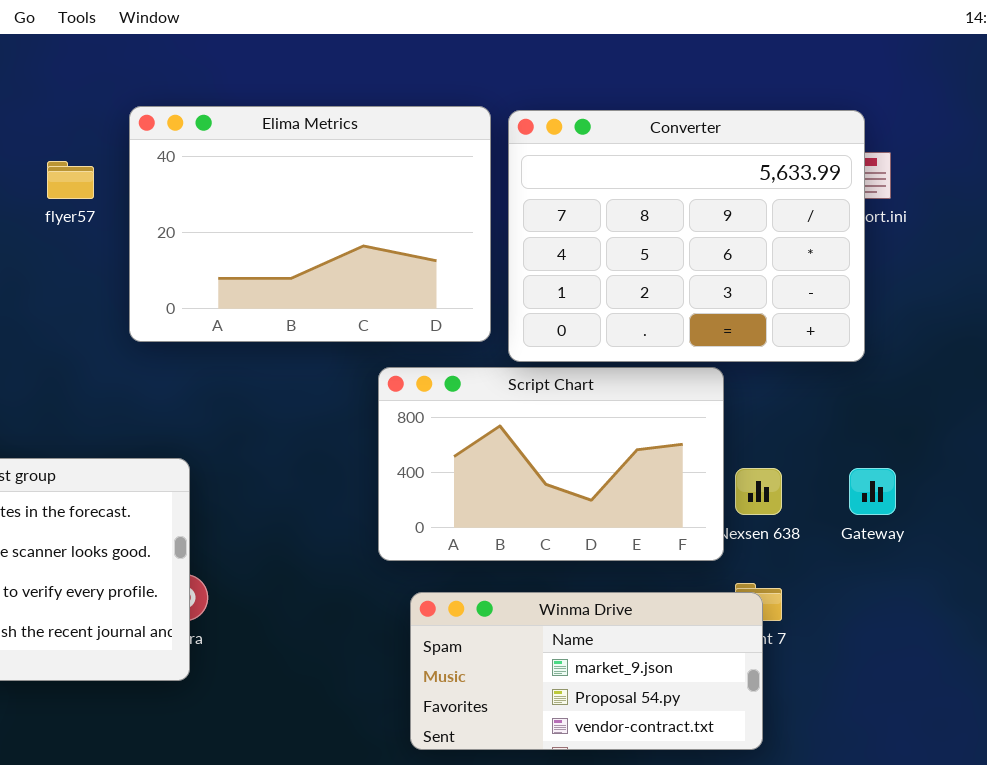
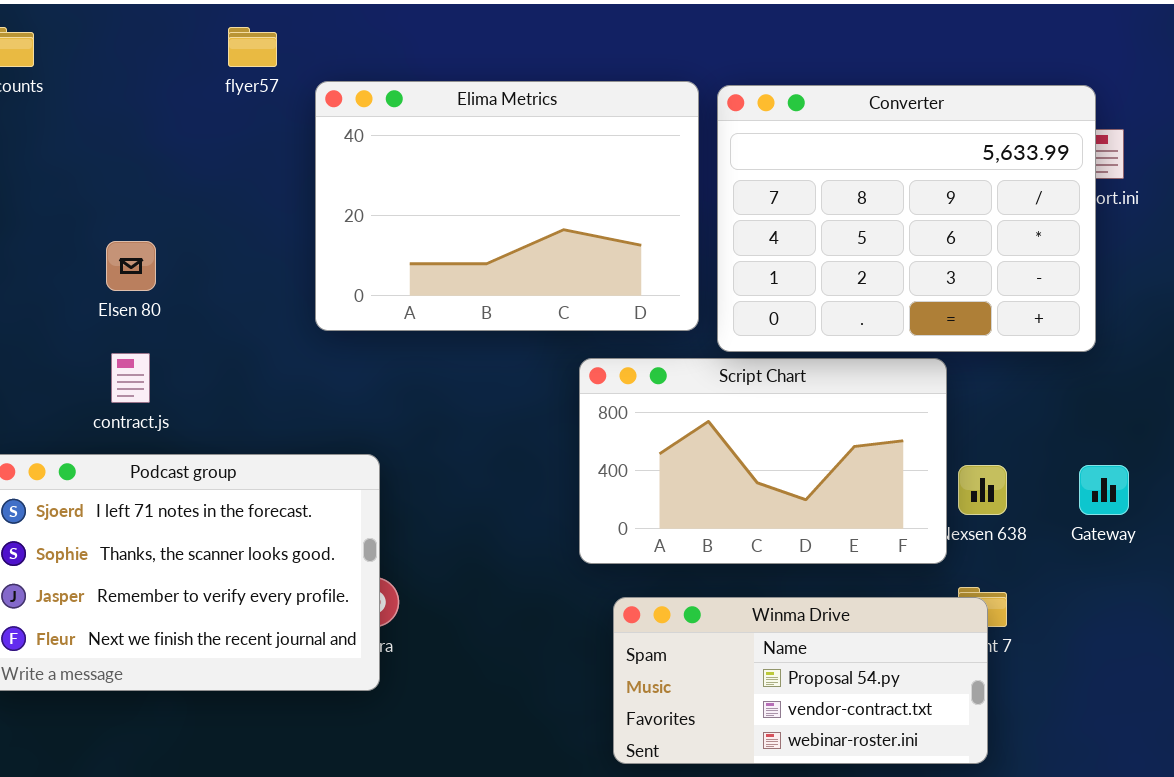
flyer57: [47,161,94,199] -> [228,27,277,67], moved
Winma Drive: [410,592,763,750] -> [613,597,988,764], scrolled down 1 row

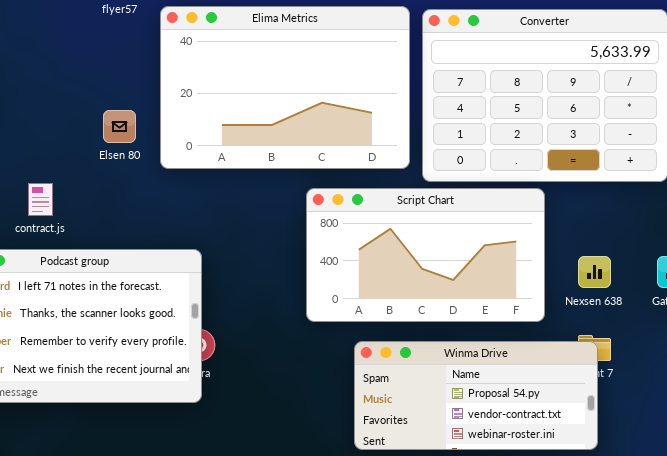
Elsen 80: [106,241,156,291] -> [103,110,136,143], moved
Script Chart: [579,358,947,564] -> [306,188,545,322], moved

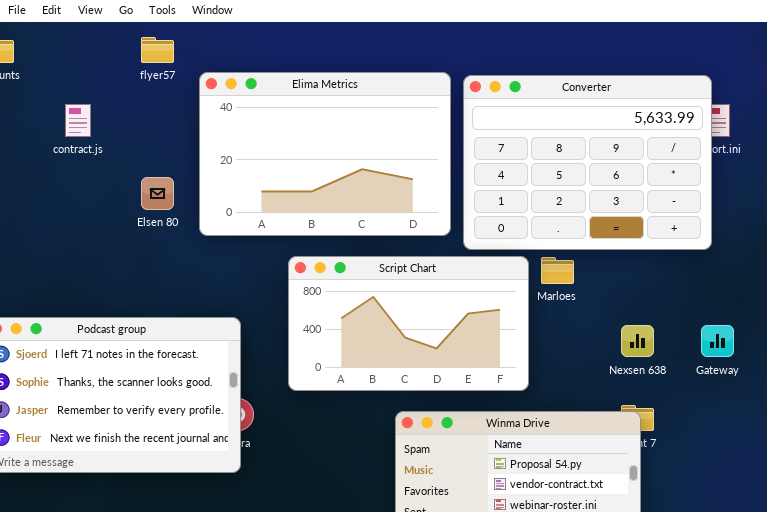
contract.js: [28,183,53,216] -> [65,104,91,137], moved
Script Chart: [306,188,545,322] -> [288,256,529,391], moved

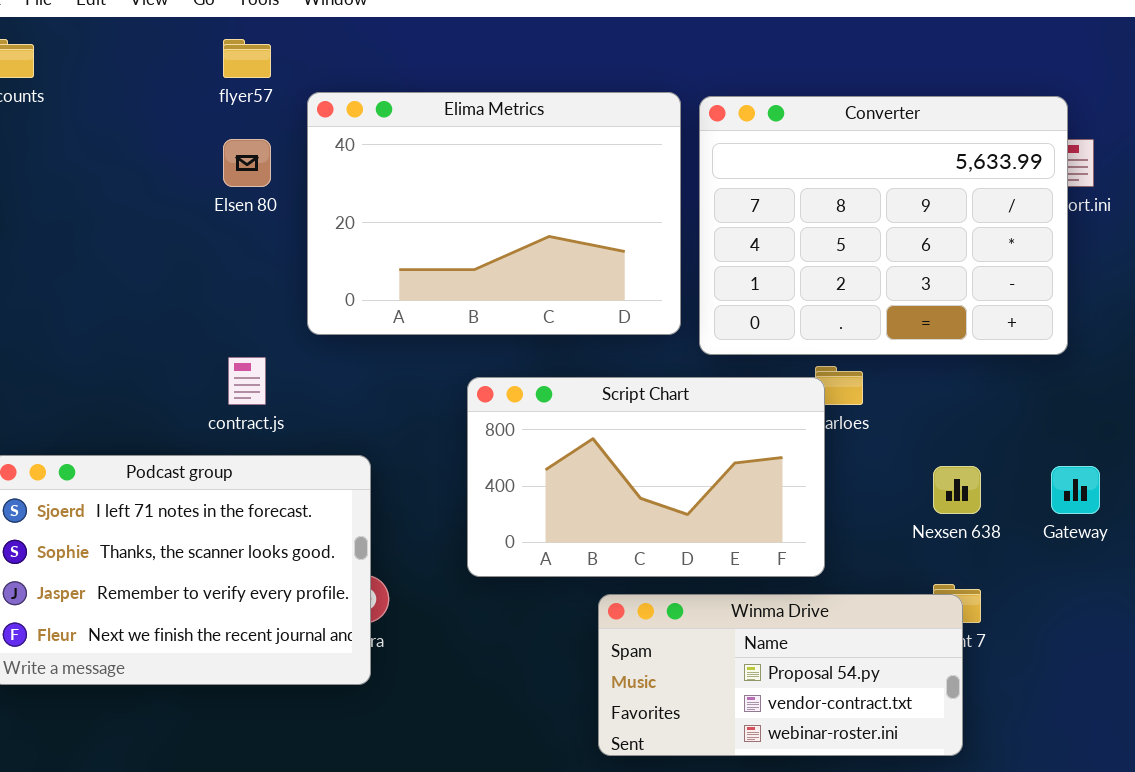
contract.js: [65,104,91,137] -> [228,357,266,405], moved
Elsen 80: [141,177,174,210] -> [223,139,271,187], moved
Script Chart: [288,256,529,391] -> [467,377,825,577], moved

